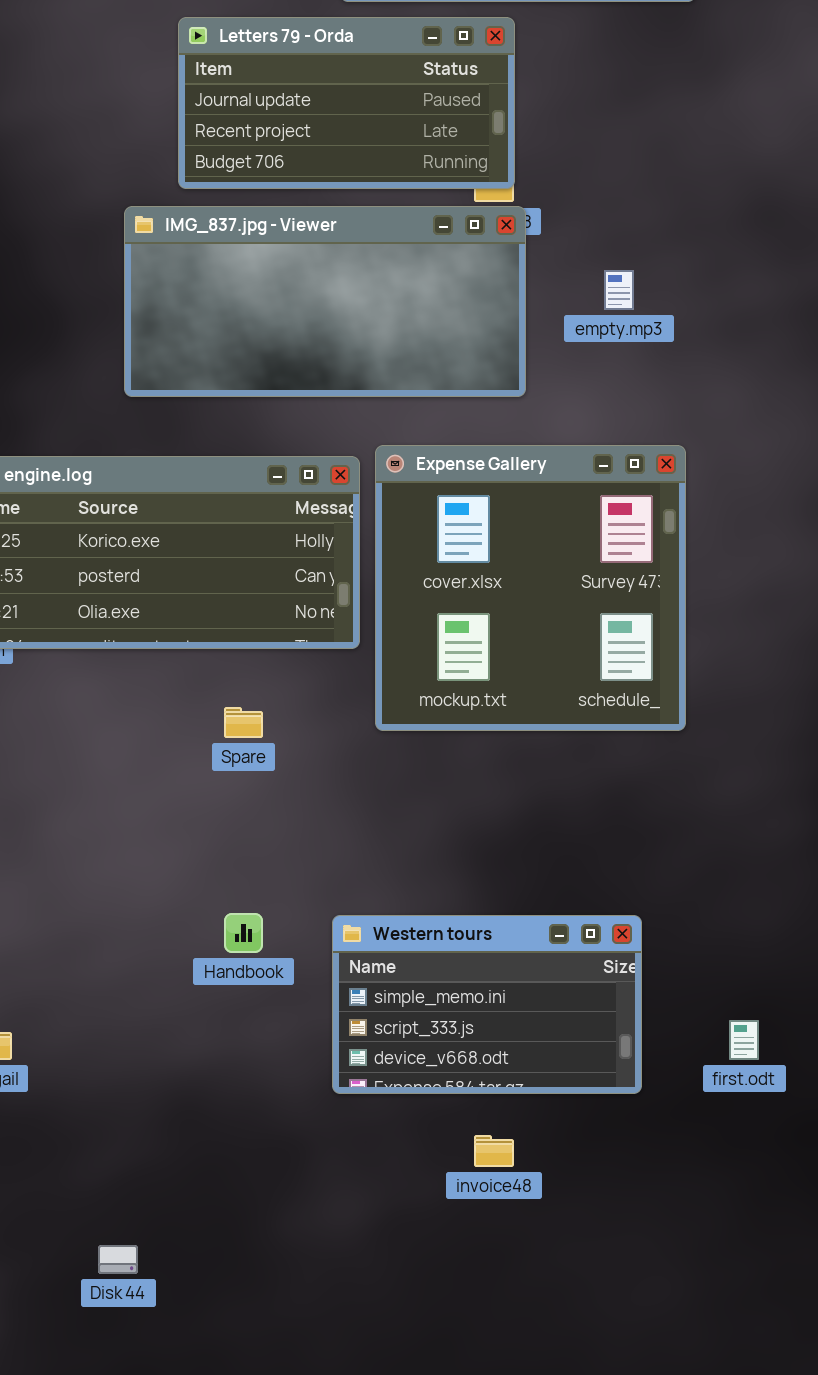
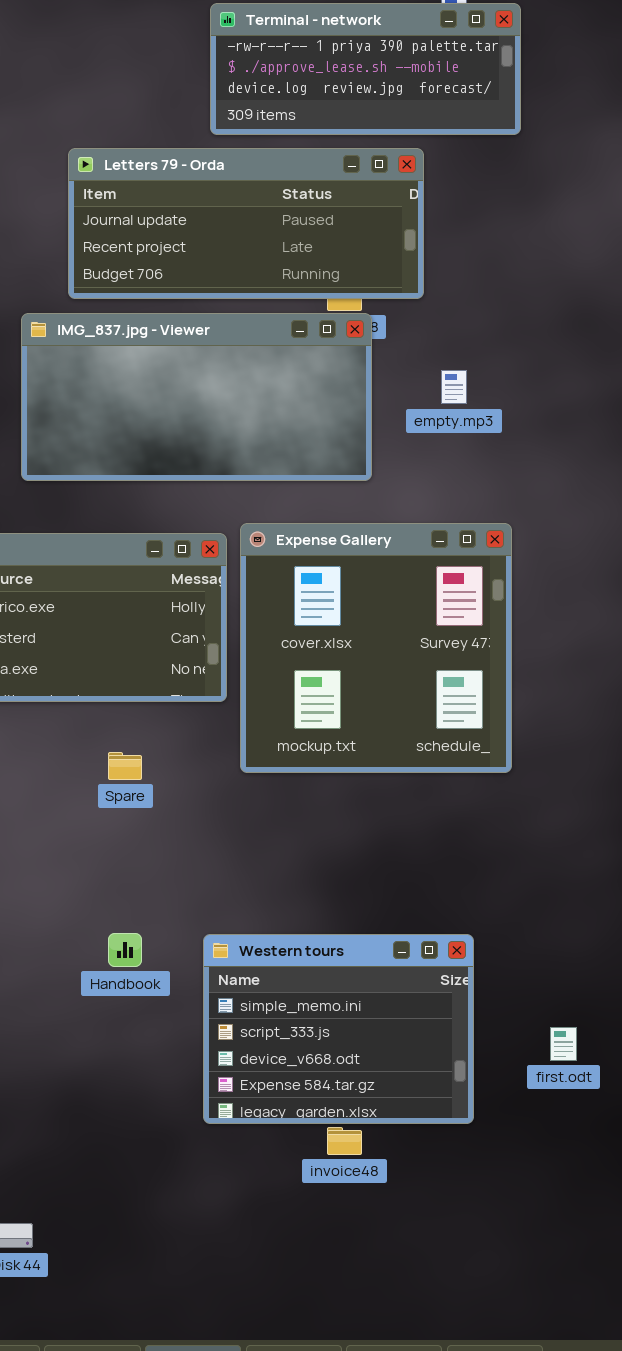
Letters 79 - Orda: [178,17,515,189] -> [68,148,424,299], resized
Western tours: [332,915,642,1094] -> [203,934,474,1124], resized

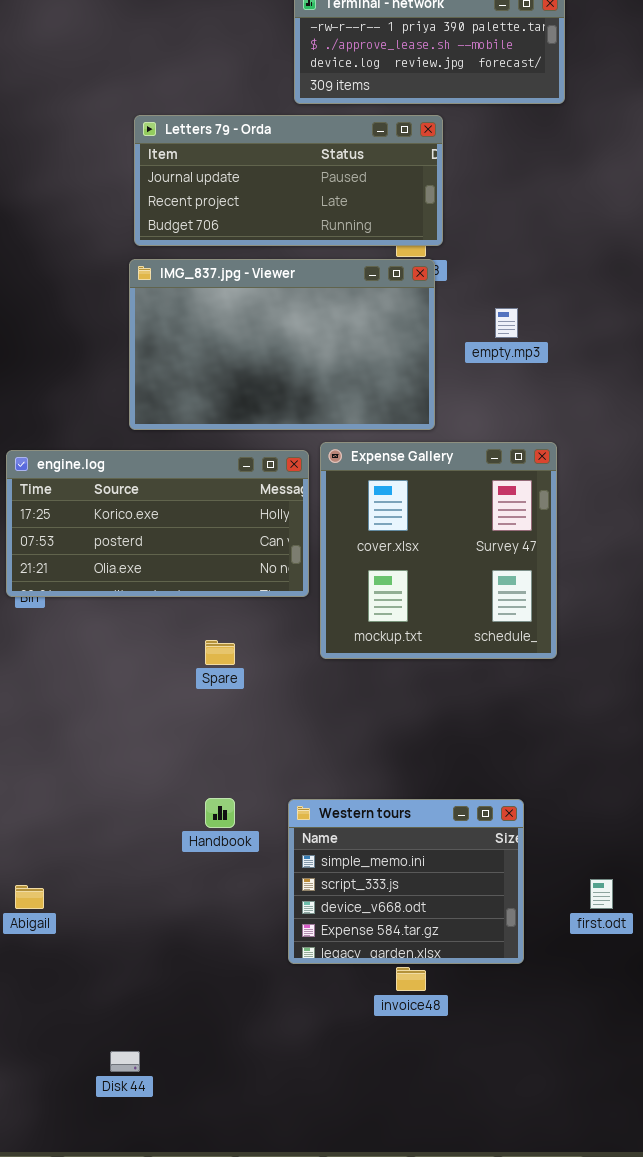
Letters 79 - Orda: [68,148,424,299] -> [134,115,443,246], moved
IMG_837.jpg - Viewer: [21,313,372,481] -> [129,259,435,430], resized

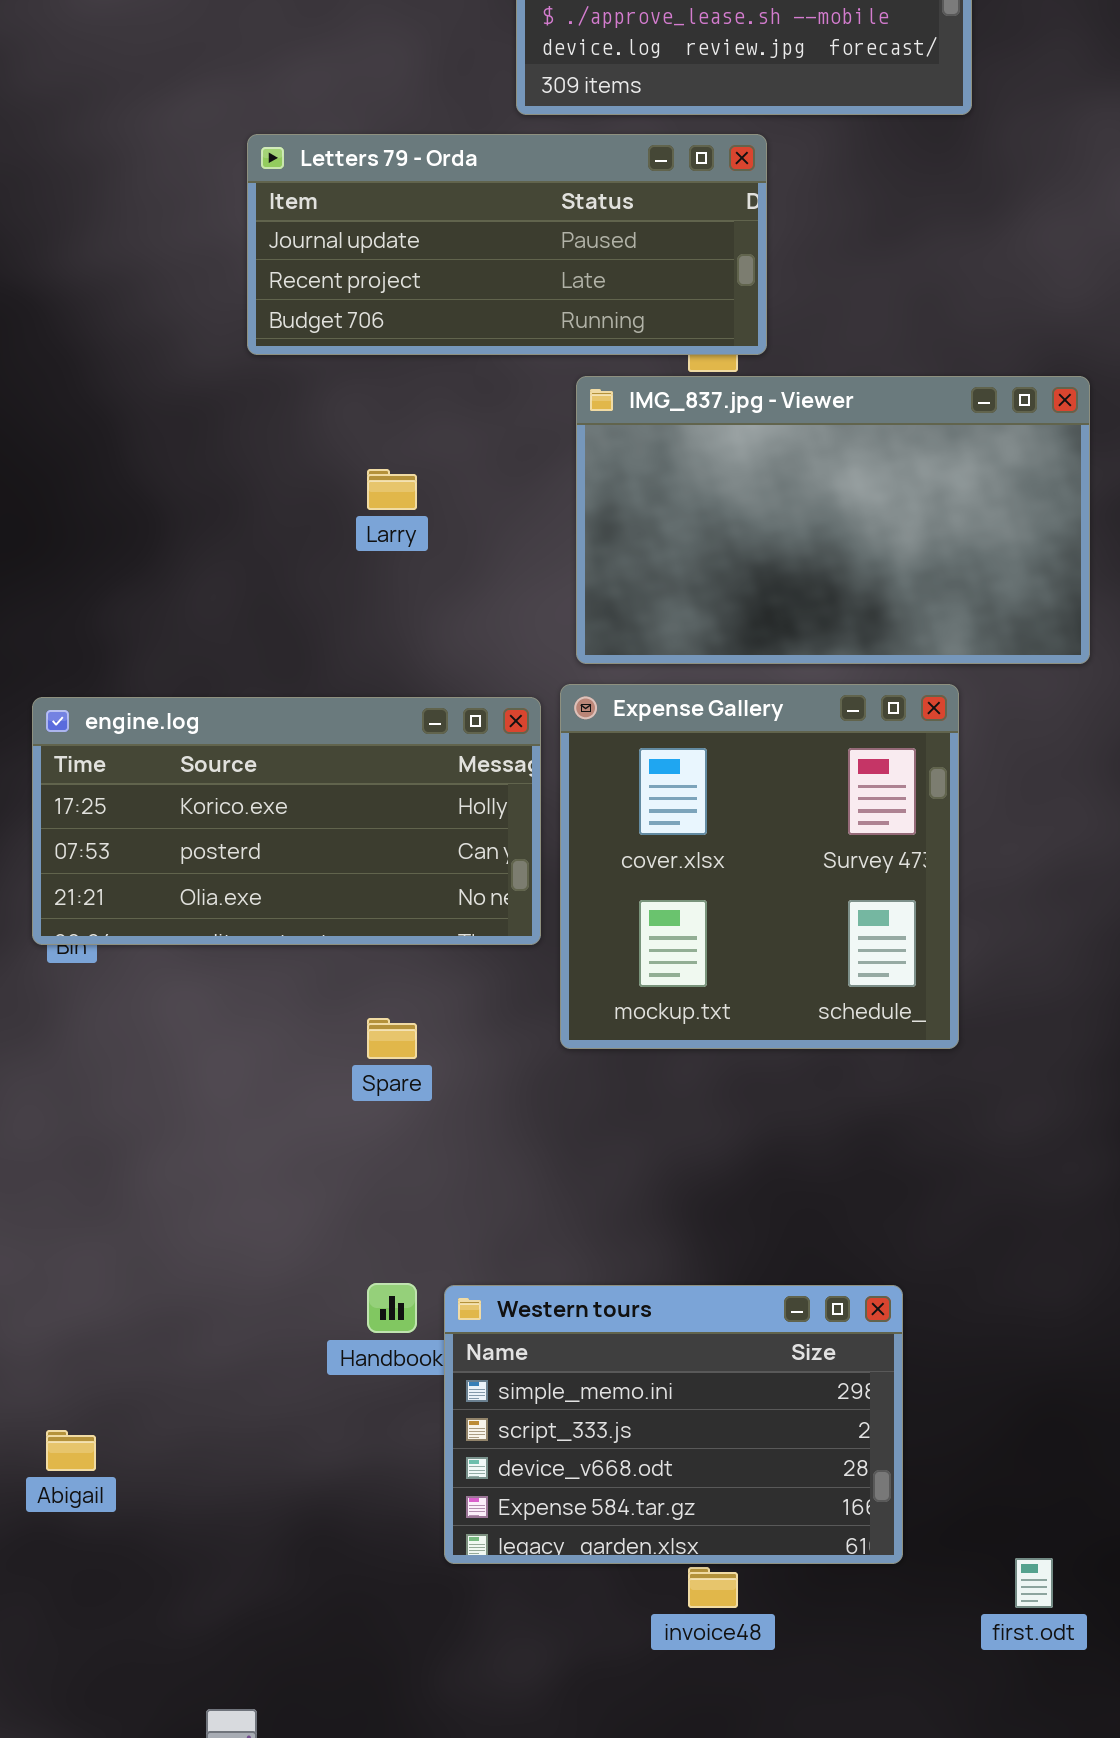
IMG_837.jpg - Viewer: [129,259,435,430] -> [576,376,1090,664], moved
Western tours: [288,799,524,964] -> [444,1285,903,1564], resized
first.odt: [590,879,613,909] -> [1015,1558,1053,1608], moved

